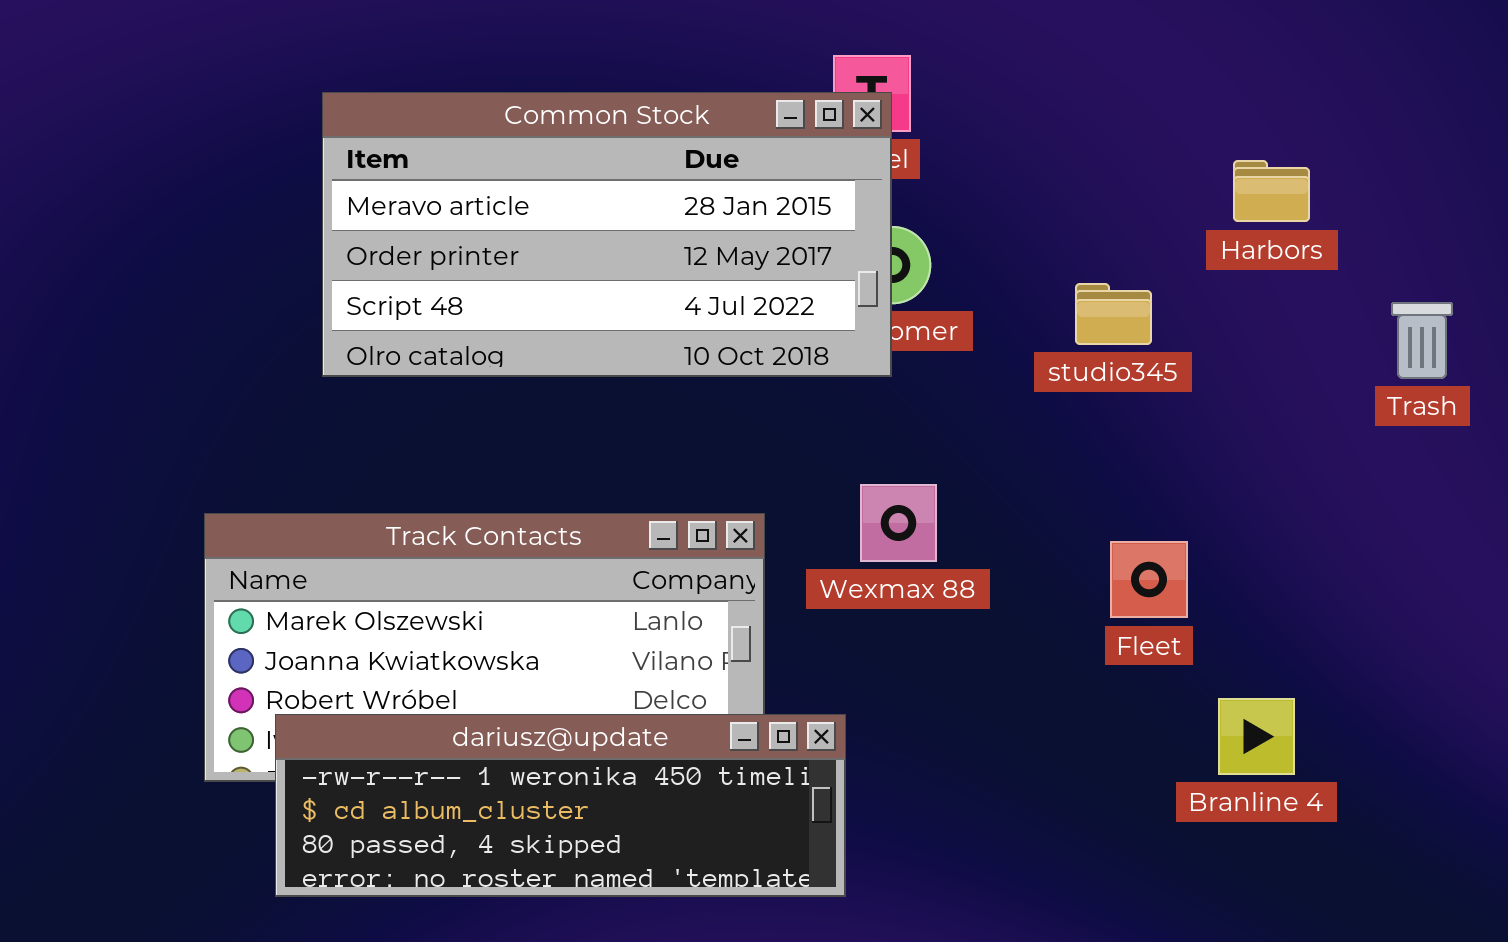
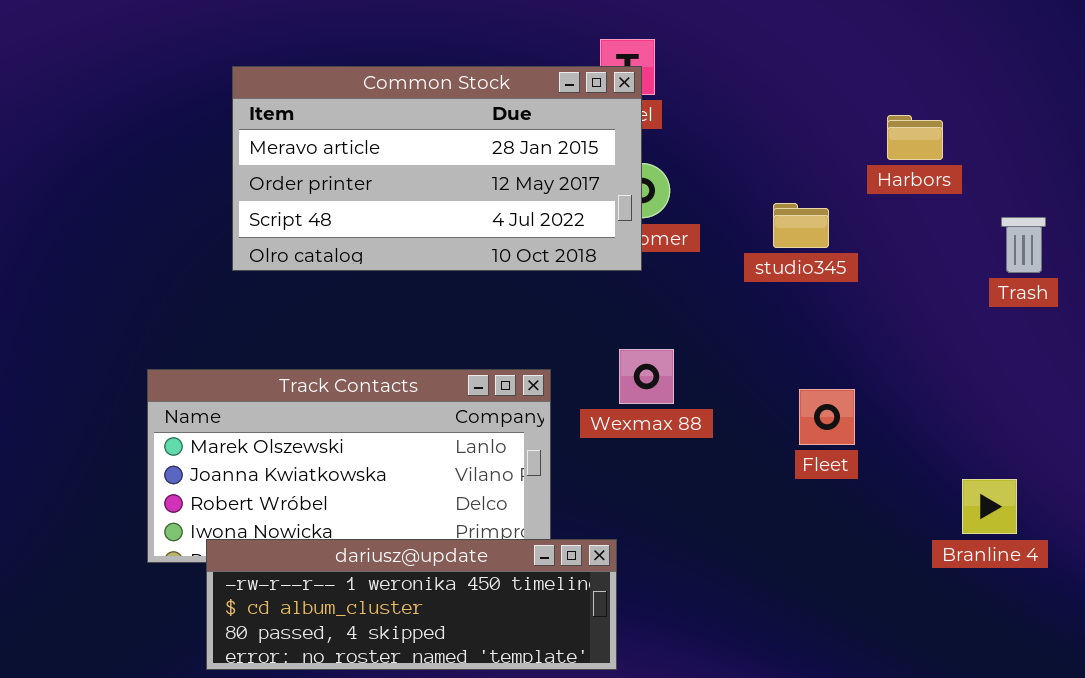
Branline 4: [1218,698,1295,775] -> [962,479,1017,534], moved
dariusz@update: [275,714,846,897] -> [206,539,617,670], moved

